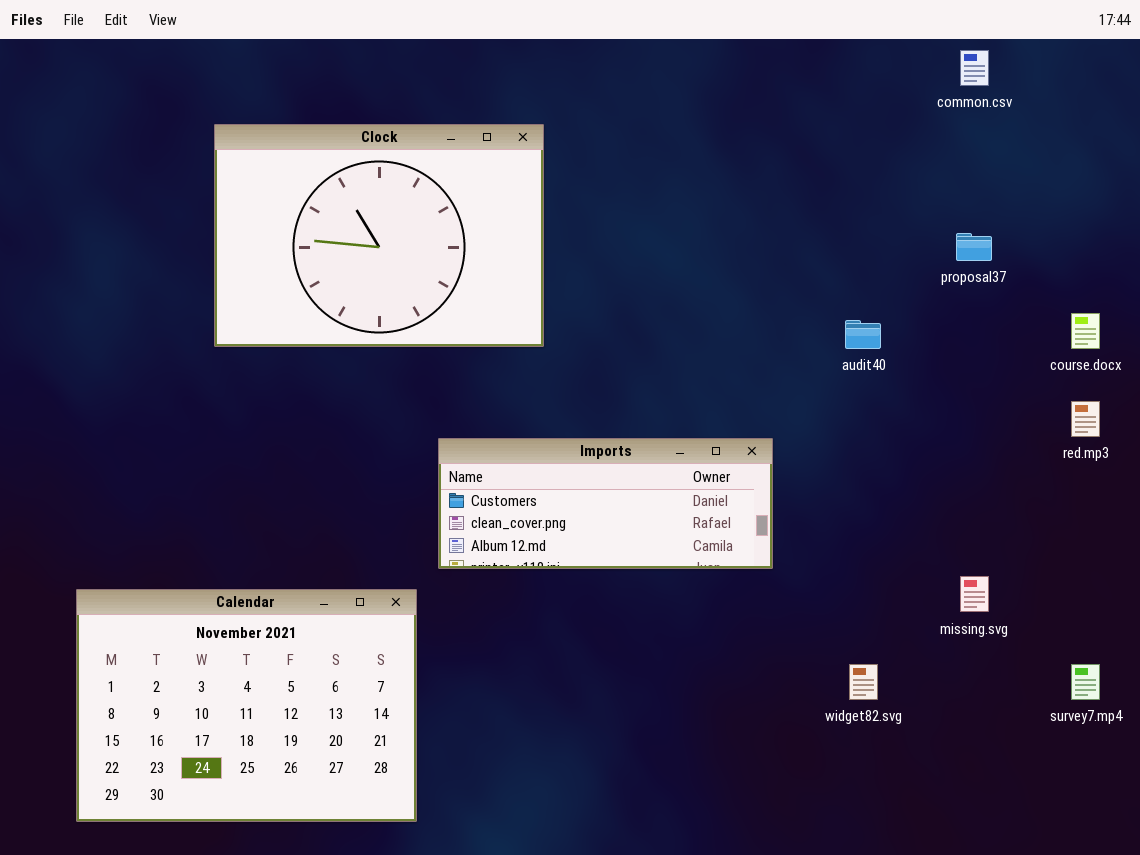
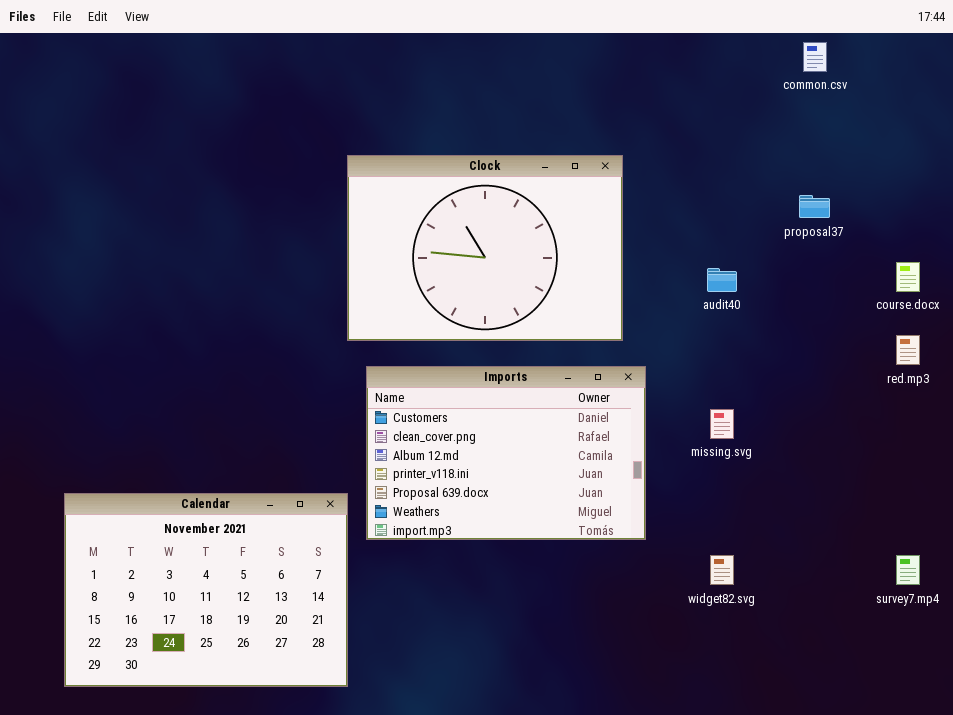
Clock: [214,124,544,347] -> [347,155,623,341], moved
Imports: [438,438,773,569] -> [366,366,646,540], resized
missing.svg: [960,576,989,612] -> [710,409,734,439], moved

